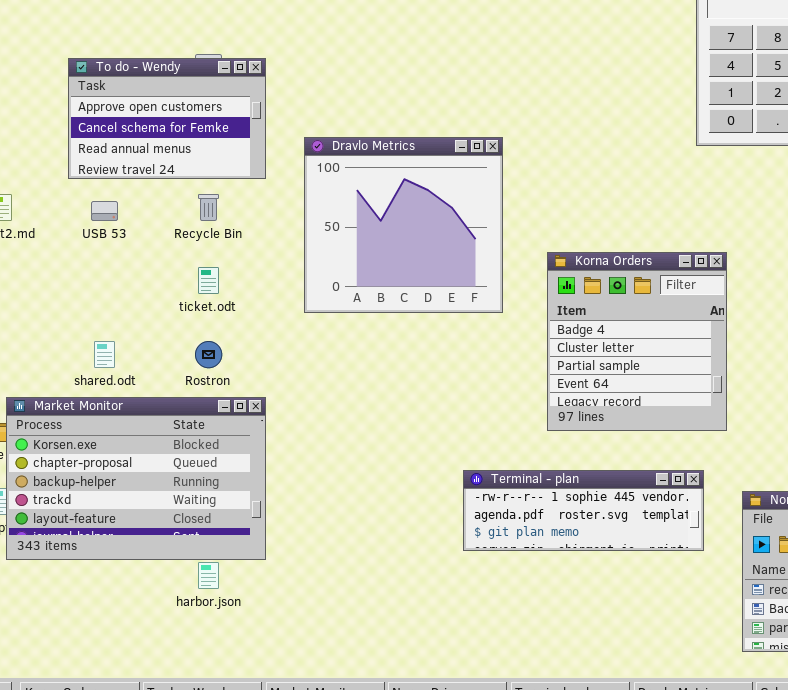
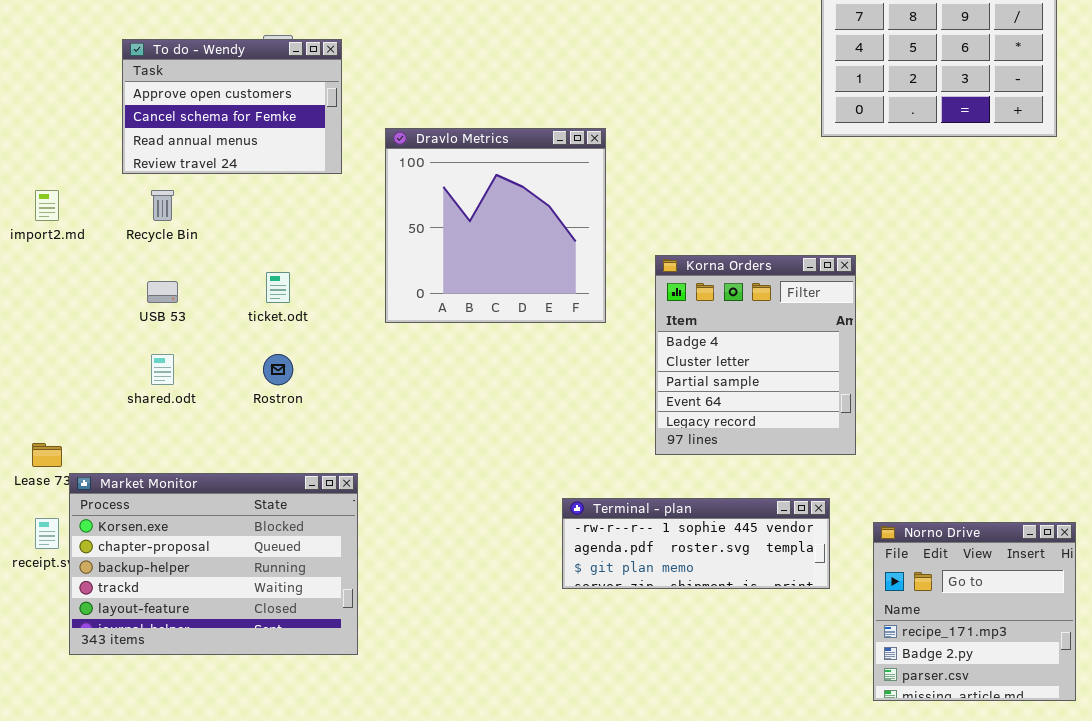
Recycle Bin: [198,194,219,221] -> [151,190,174,221], moved
USB 53: [91,201,118,221] -> [147,281,178,303], moved
Market Monitor: [6,397,266,560] -> [69,473,358,655], moved

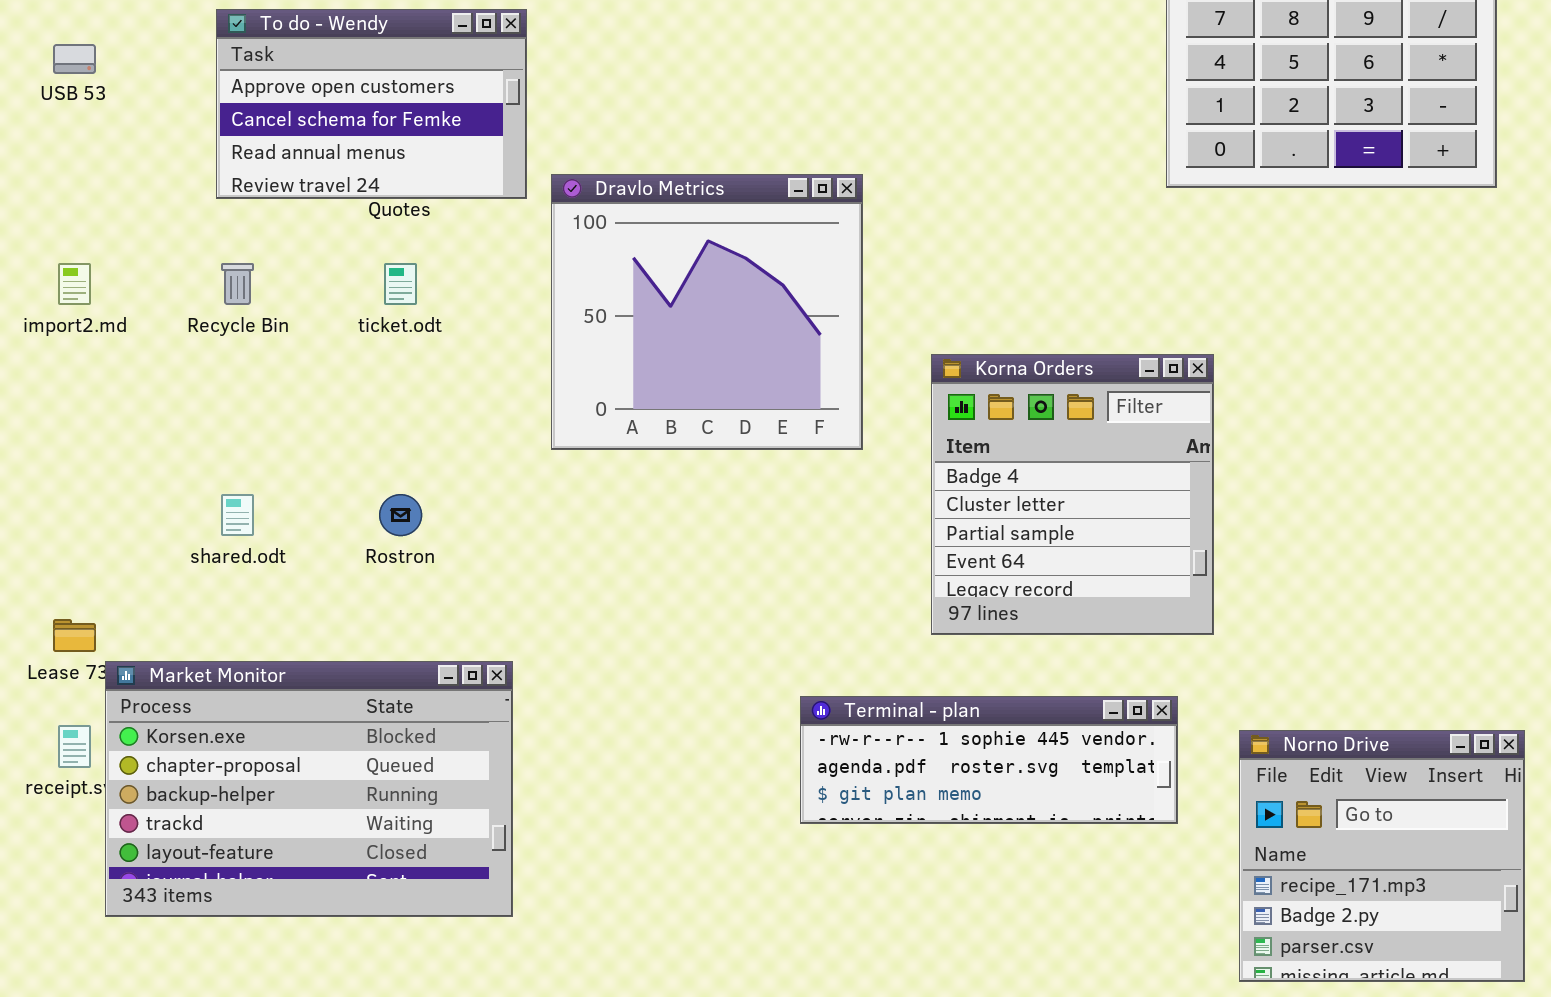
To do - Wendy: [122,39,342,174] -> [216,9,527,199], moved
ticket.odt: [266,272,290,303] -> [384,263,417,305], moved
USB 53: [147,281,178,303] -> [53,44,96,74], moved

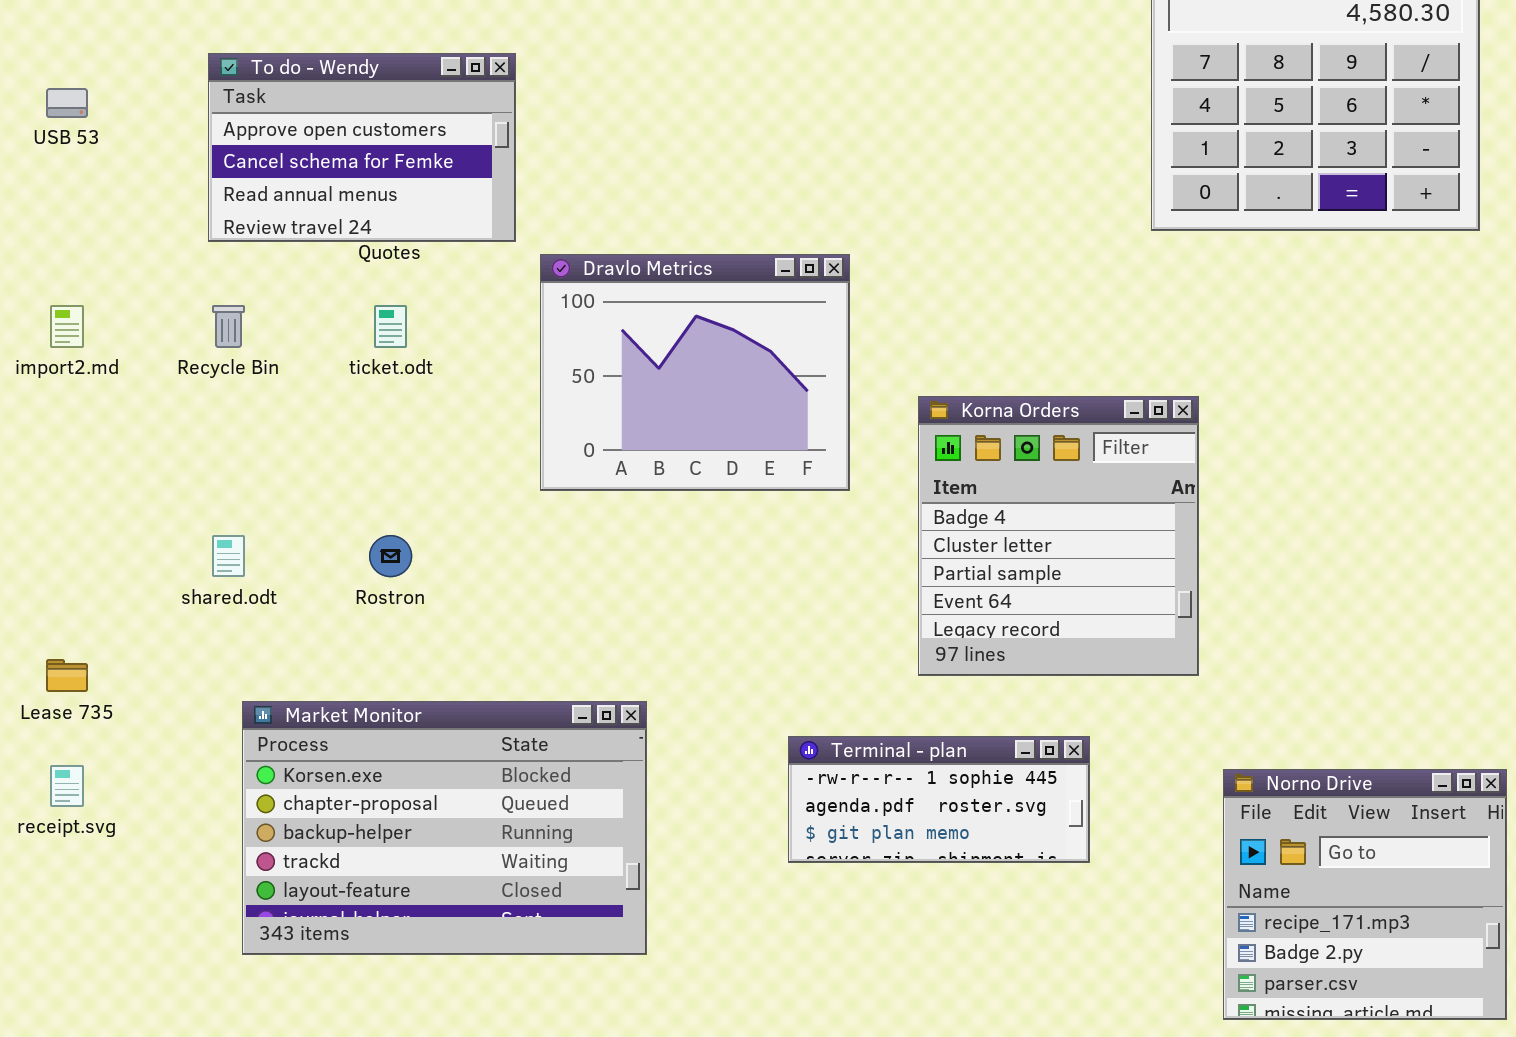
Dravlo Metrics: [551,174,863,450] -> [540,254,850,491], resized
Market Monitor: [105,661,513,917] -> [242,701,647,955], moved
Terminal - plan: [800,696,1178,824] -> [788,736,1090,863], resized

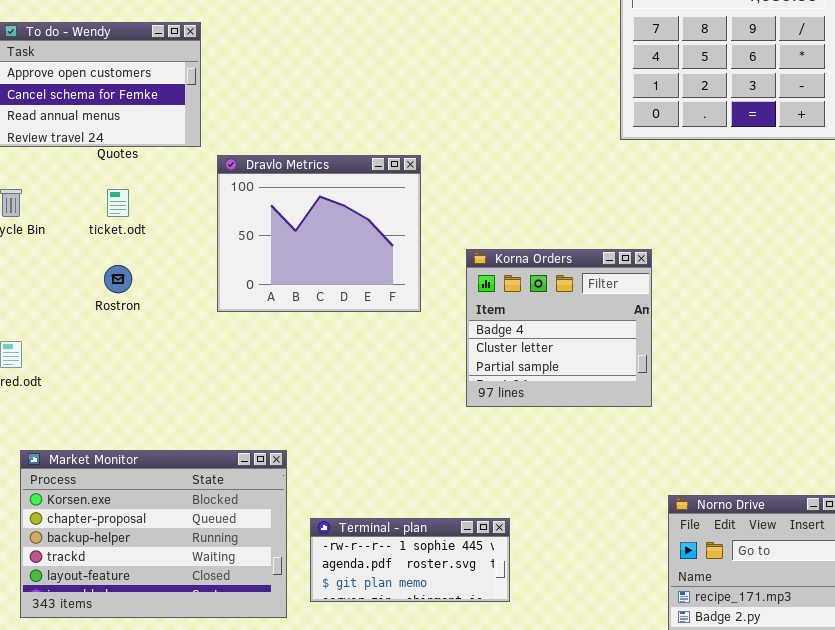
Korna Orders: [918,396,1199,676] -> [466,249,652,407], resized
Rostron: [369,535,412,577] -> [104,265,132,293], moved
Terminal - plan: [788,736,1090,863] -> [310,518,510,602], moved

